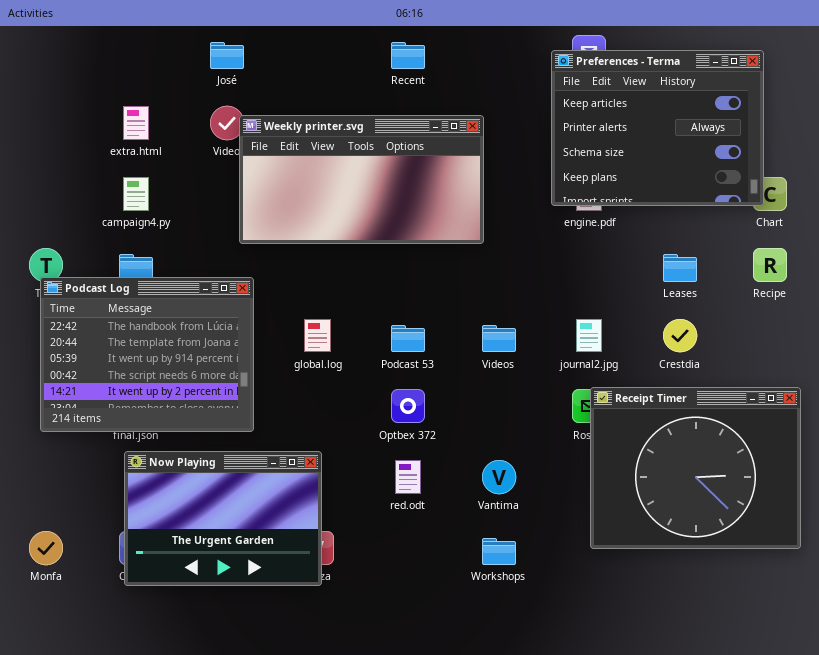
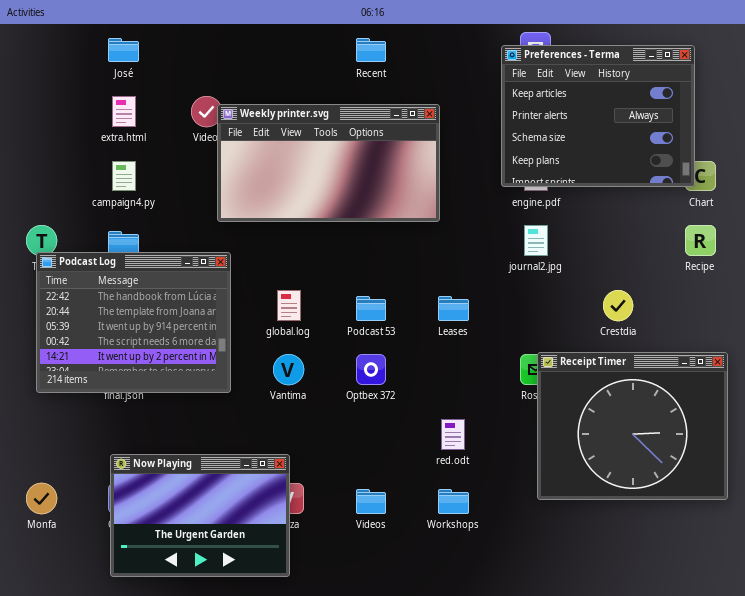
José: [210,42,244,69] -> [108,38,139,62], moved
Leases: [663,254,697,282] -> [438,296,469,321], moved
journal2.jpg: [576,319,602,352] -> [524,225,548,256], moved
Videos: [482,325,516,352] -> [356,489,386,514], moved
Now Playing: [124,451,322,586] -> [110,454,290,577], moved
red.odt: [395,460,421,494] -> [441,419,465,450], moved
Vantima: [482,460,516,494] -> [273,354,304,385], moved

